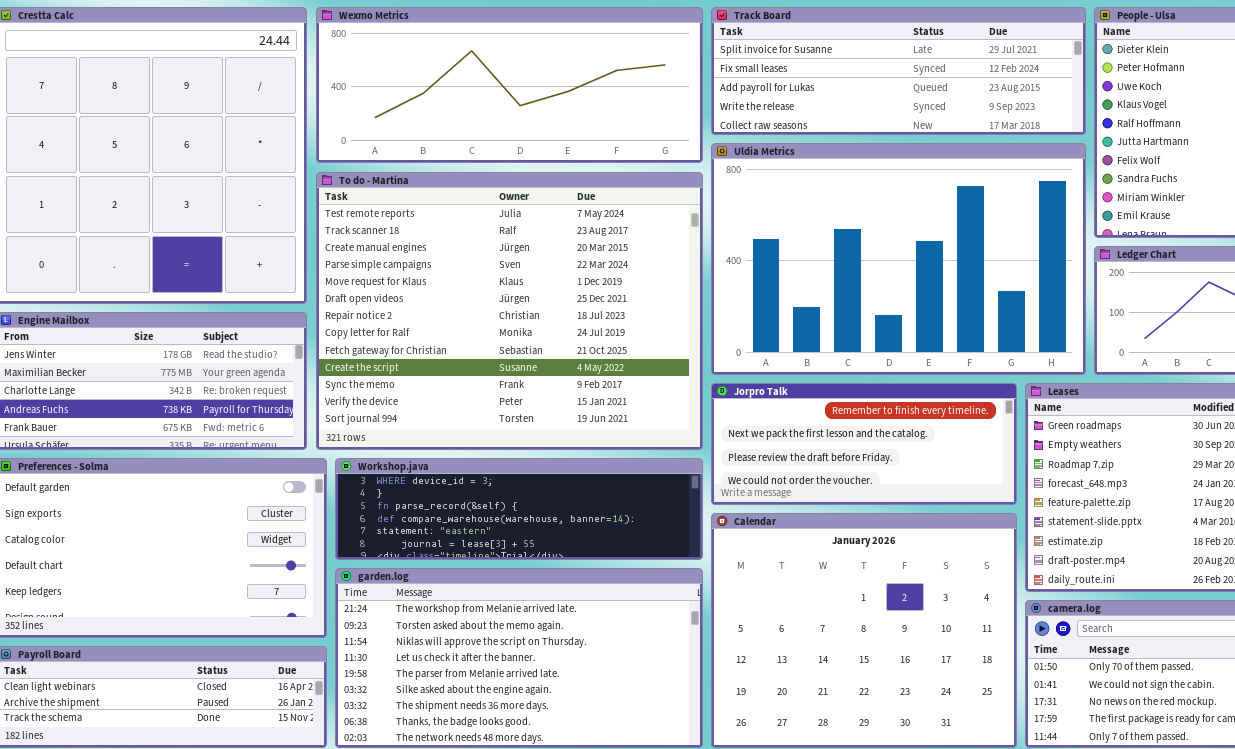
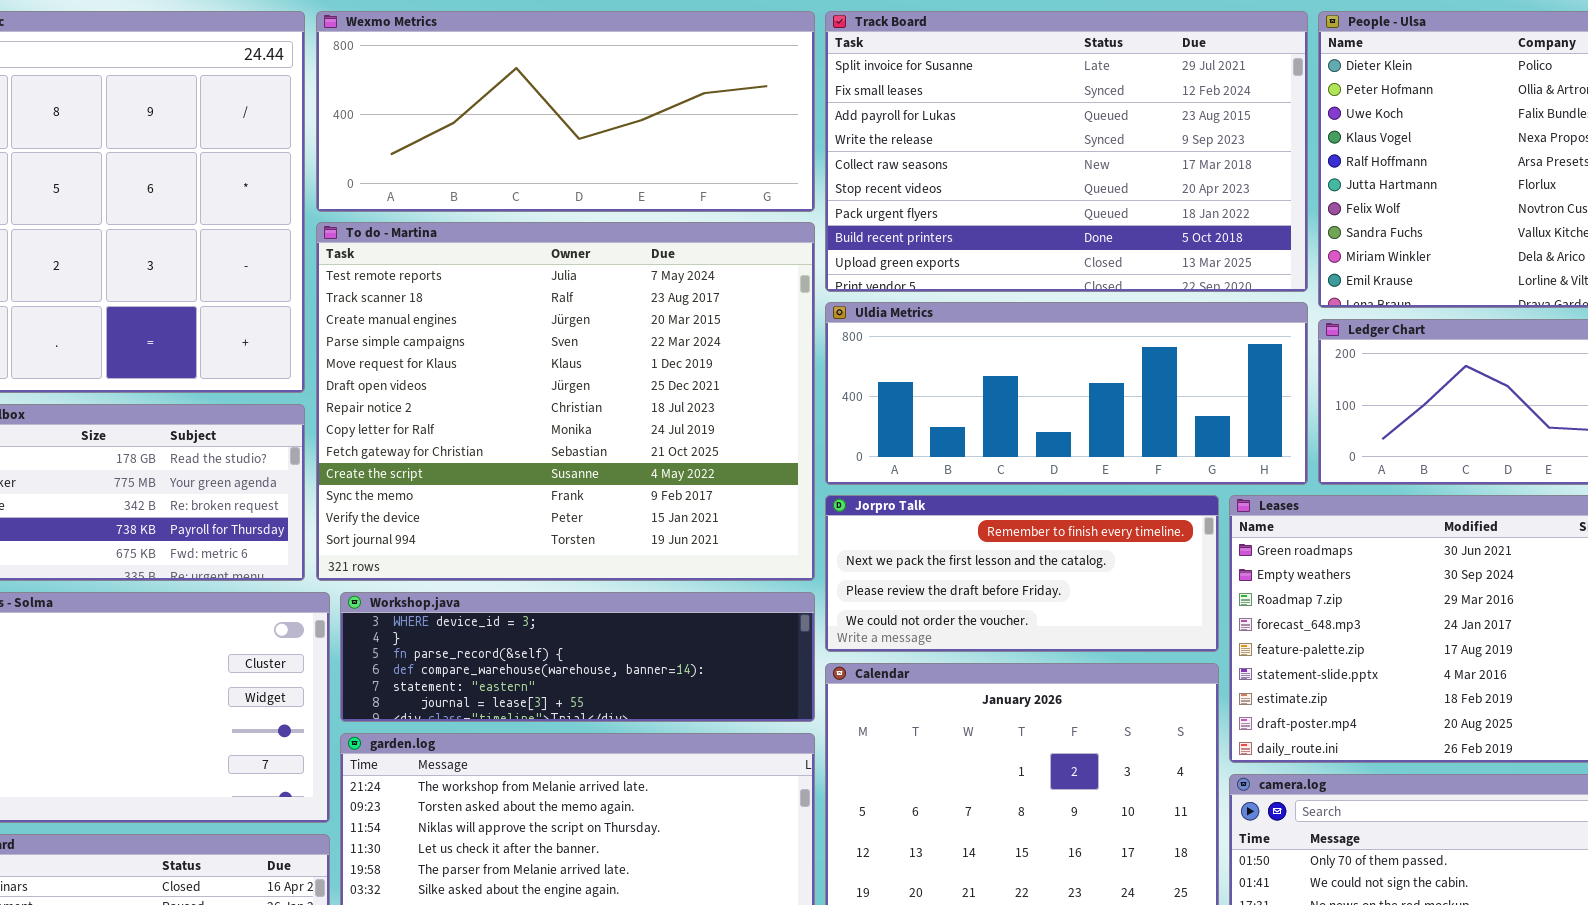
Track Board: [711,7,1086,135] -> [825,11,1308,292], resized
Uldia Metrics: [711,143,1086,375] -> [825,302,1308,485], resized

